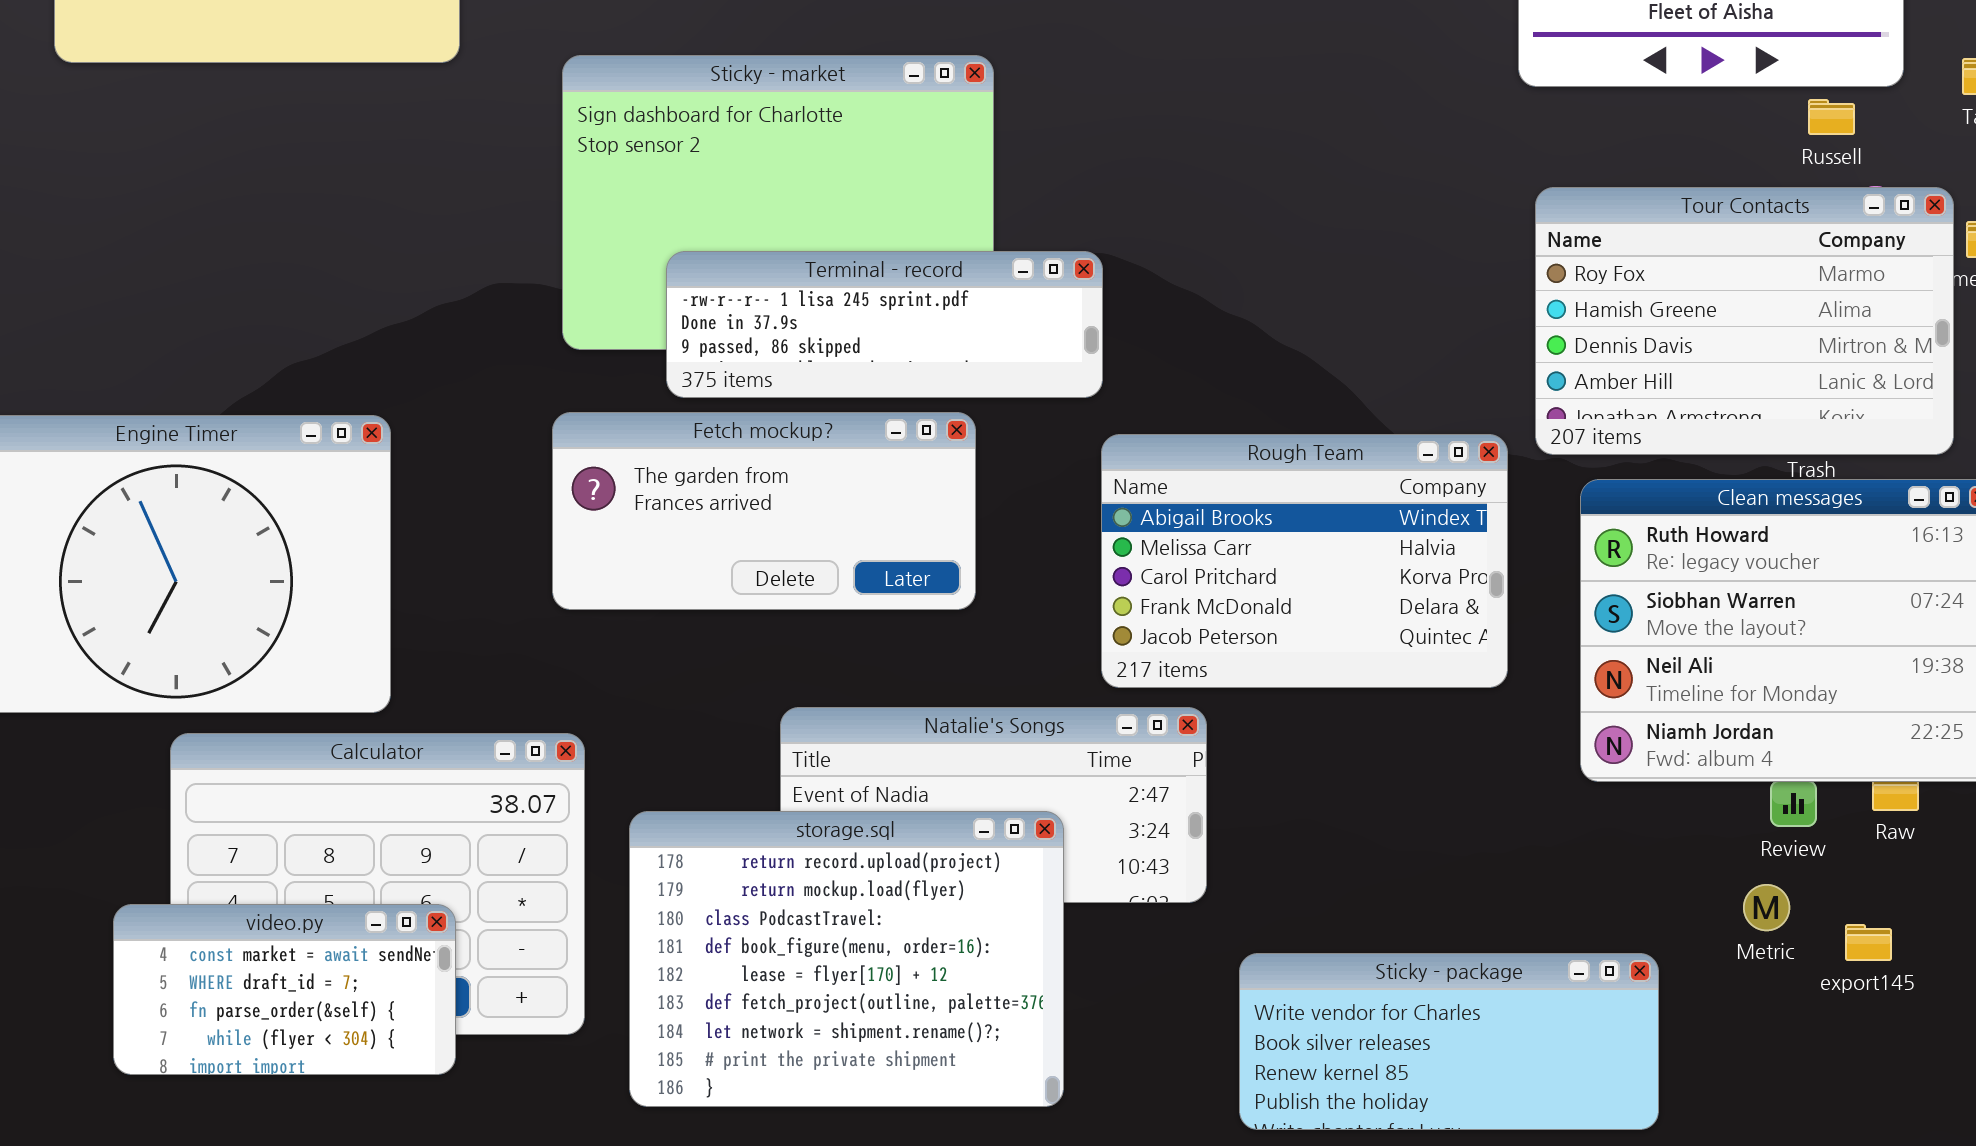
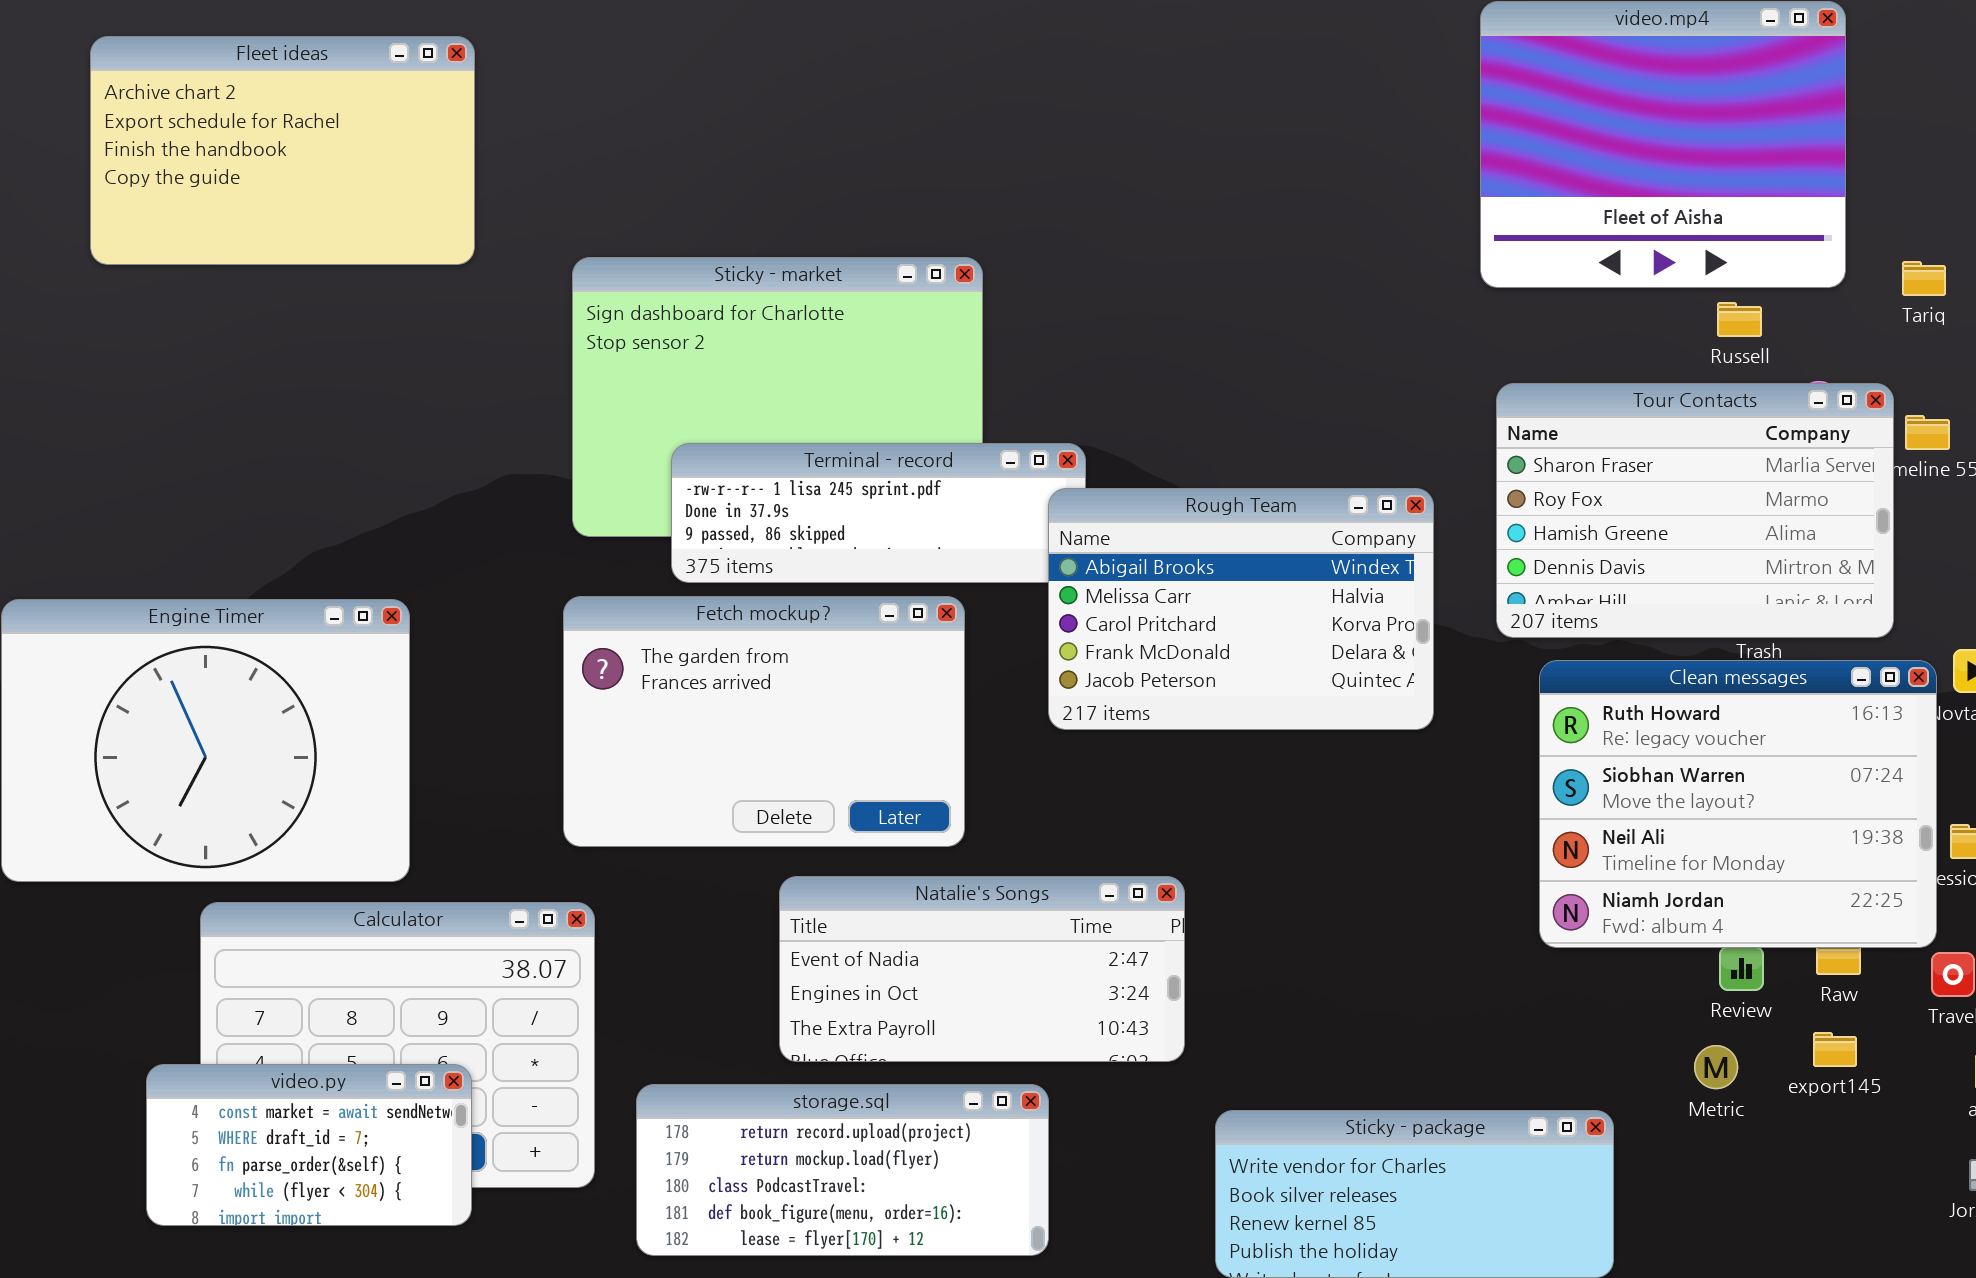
Russell: [1808,99,1855,135] -> [1717,302,1762,337], moved
Tour Contacts: [1535,187,1954,455] -> [1496,383,1894,638], scrolled up 1 row
Fetch mockup?: [552,412,976,610] -> [563,596,965,847], resized
Rough Team: [1101,434,1508,688] -> [1048,488,1434,730], moved
storage.sql: [629,811,1064,1107] -> [636,1084,1049,1256], resized
export145: [1845,924,1892,961] -> [1813,1032,1857,1067], moved

